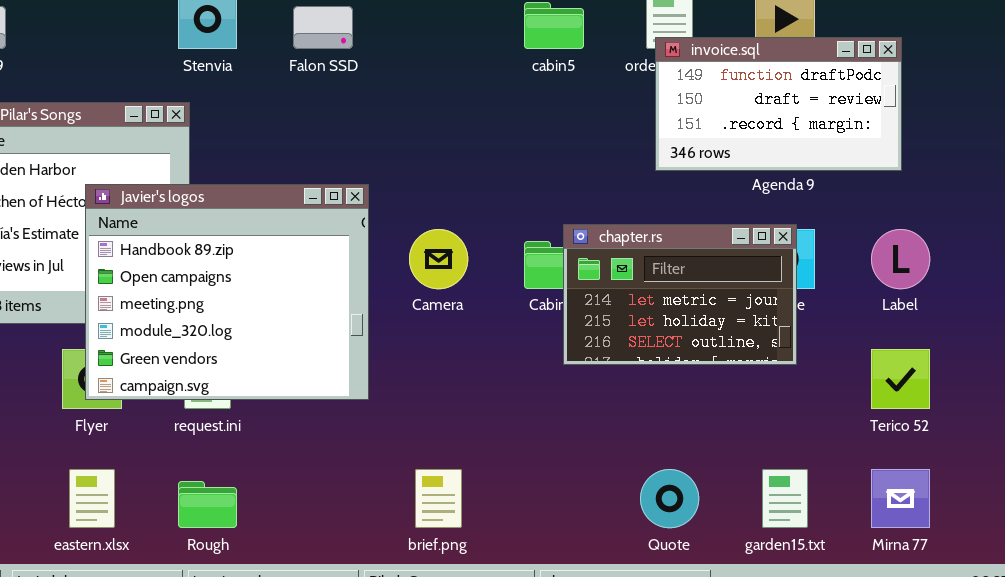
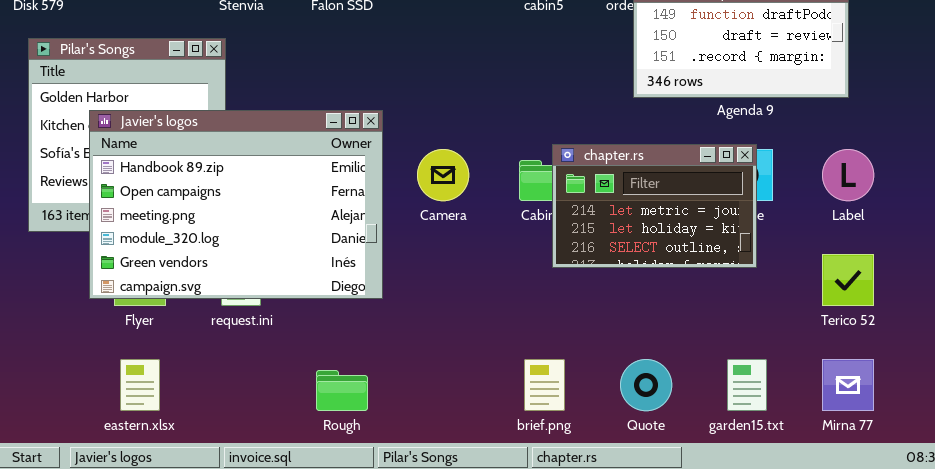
Javier's logos: [85,184,369,400] -> [89,110,383,299], resized
brief.png: [415,469,462,528] -> [524,359,565,411], moved
Rough: [178,481,237,528] -> [316,370,368,411], moved

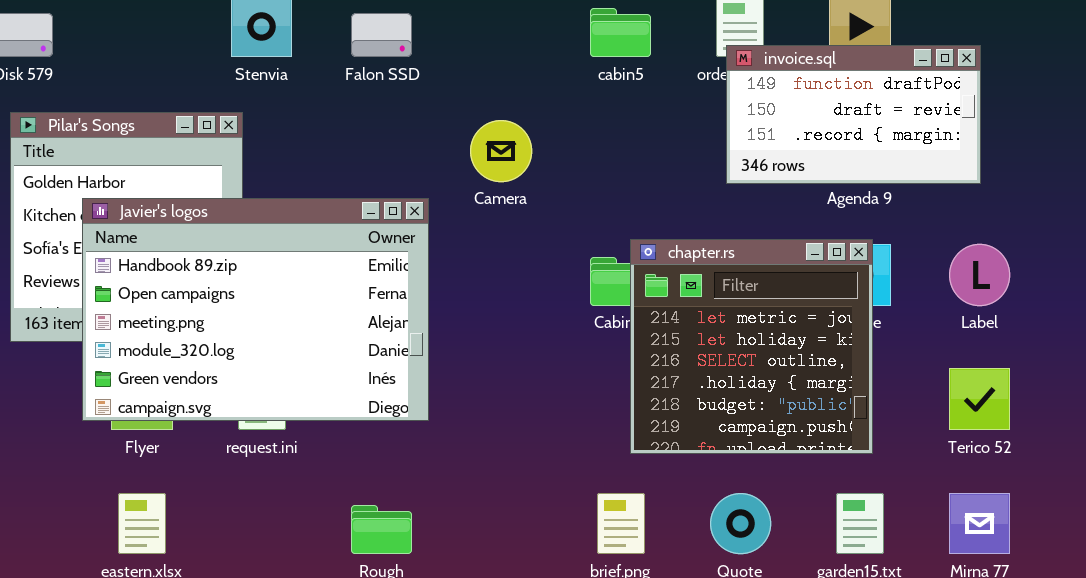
chapter.rs: [552,144,757,268] -> [630,239,873,454], resized
Camera: [417,149,469,201] -> [470,120,532,182], moved

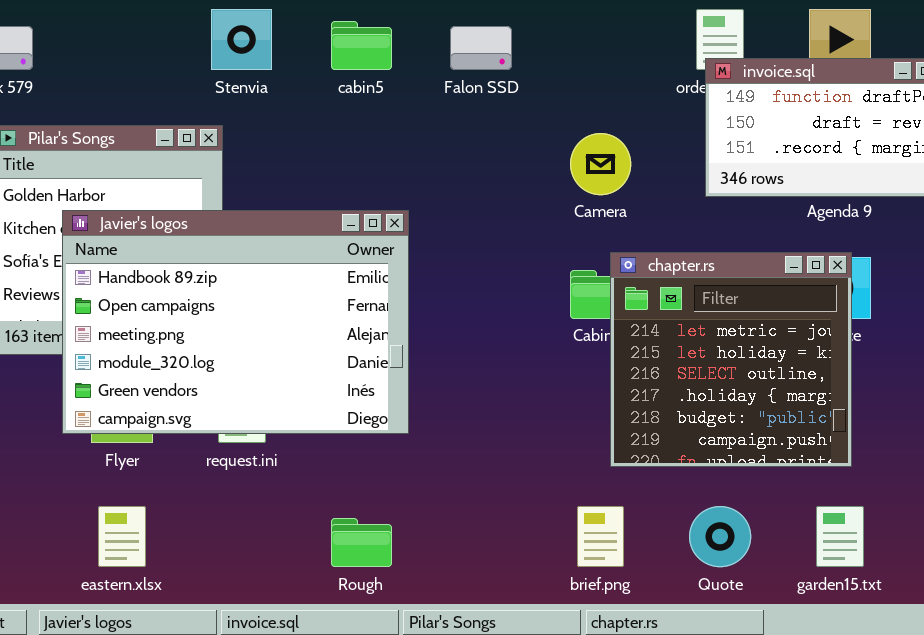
cabin5: [590,8,651,57] -> [331,21,392,70], moved
Falon SSD: [351,13,412,57] -> [450,26,512,70], moved
Camera: [470,120,532,182] -> [570,133,631,195], moved

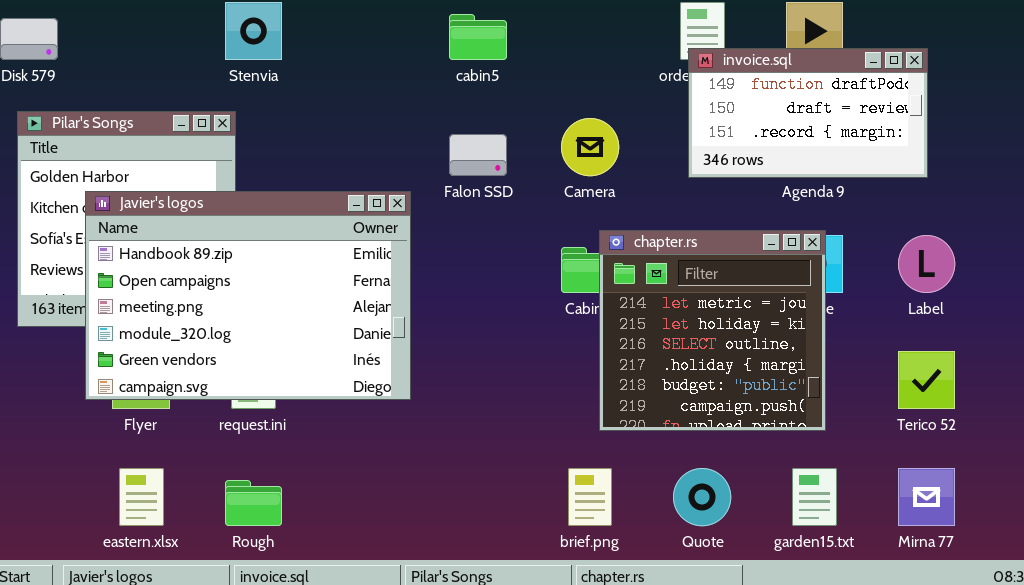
cabin5: [331,21,392,70] -> [449,14,507,60], moved
Falon SSD: [450,26,512,70] -> [449,134,507,176], moved
Rough: [331,518,392,567] -> [225,480,282,526], moved

